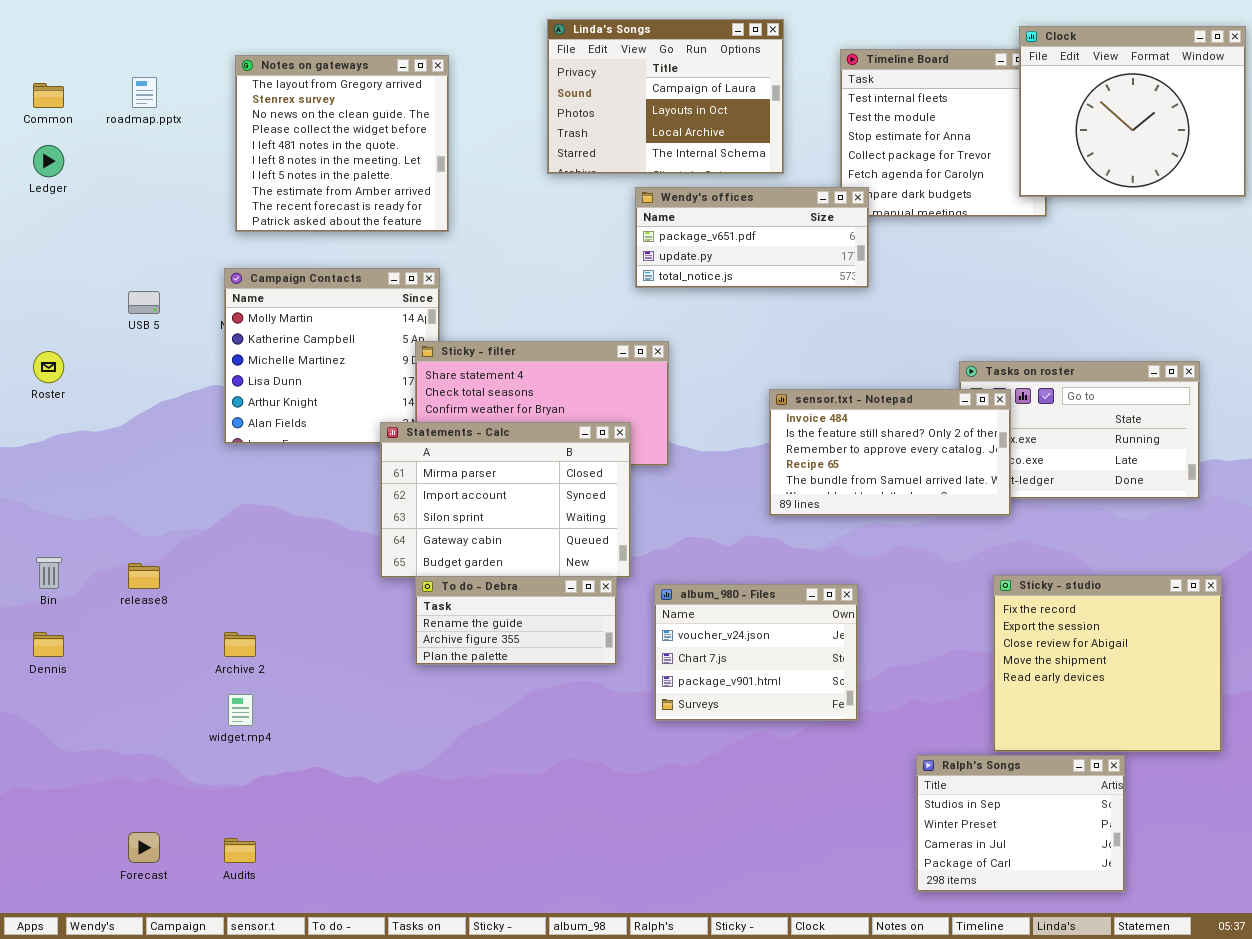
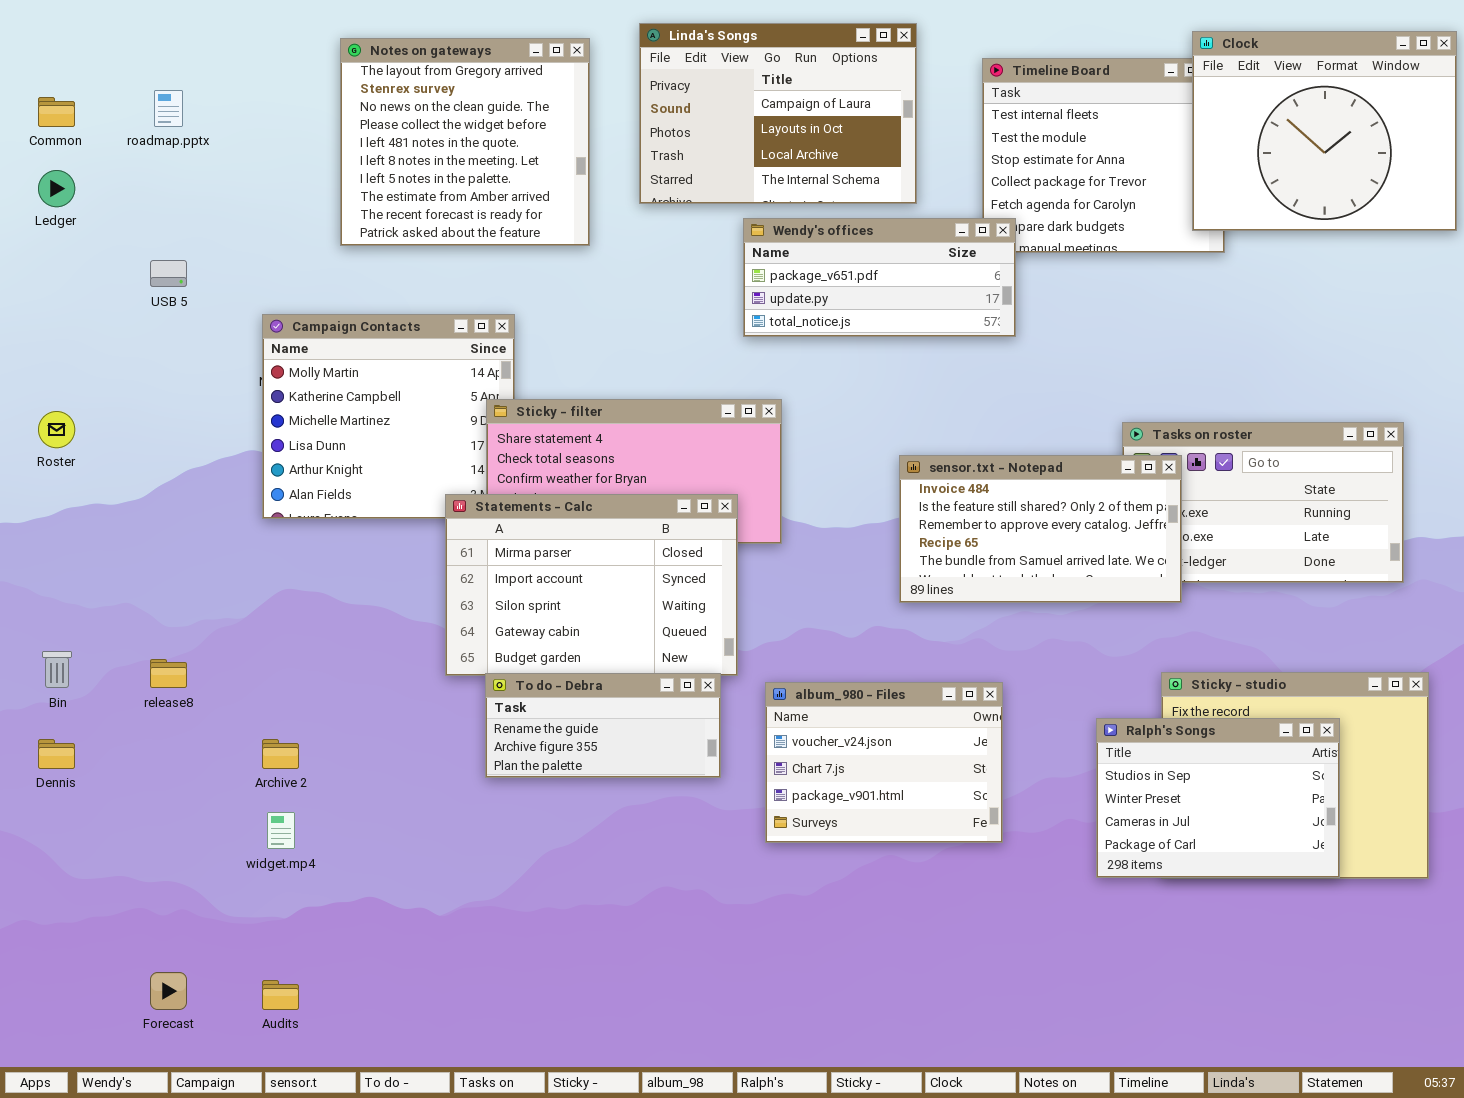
Notes on gateways: [235,55,449,232] -> [340,38,590,246], moved
USB 5: [128,291,160,314] -> [150,260,187,287], moved
Ralph's Songs: [916,755,1125,892] -> [1096,718,1340,878], moved

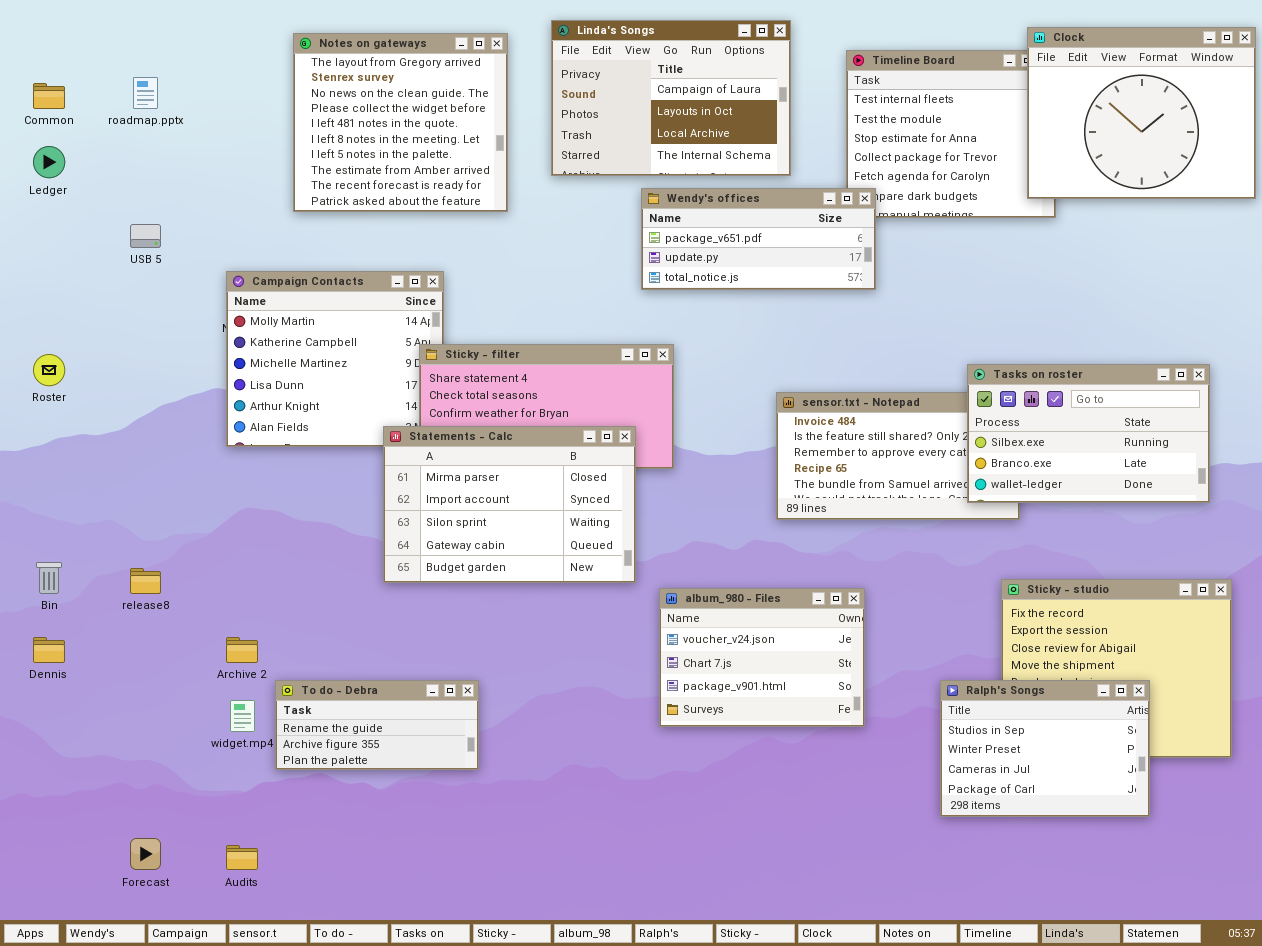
Tasks on roster: [1122,422,1404,583] -> [967,364,1210,503], raised
To do - Debra: [485,673,721,778] -> [275,680,479,770], moved
Ralph's Songs: [1096,718,1340,878] -> [940,680,1150,817], moved

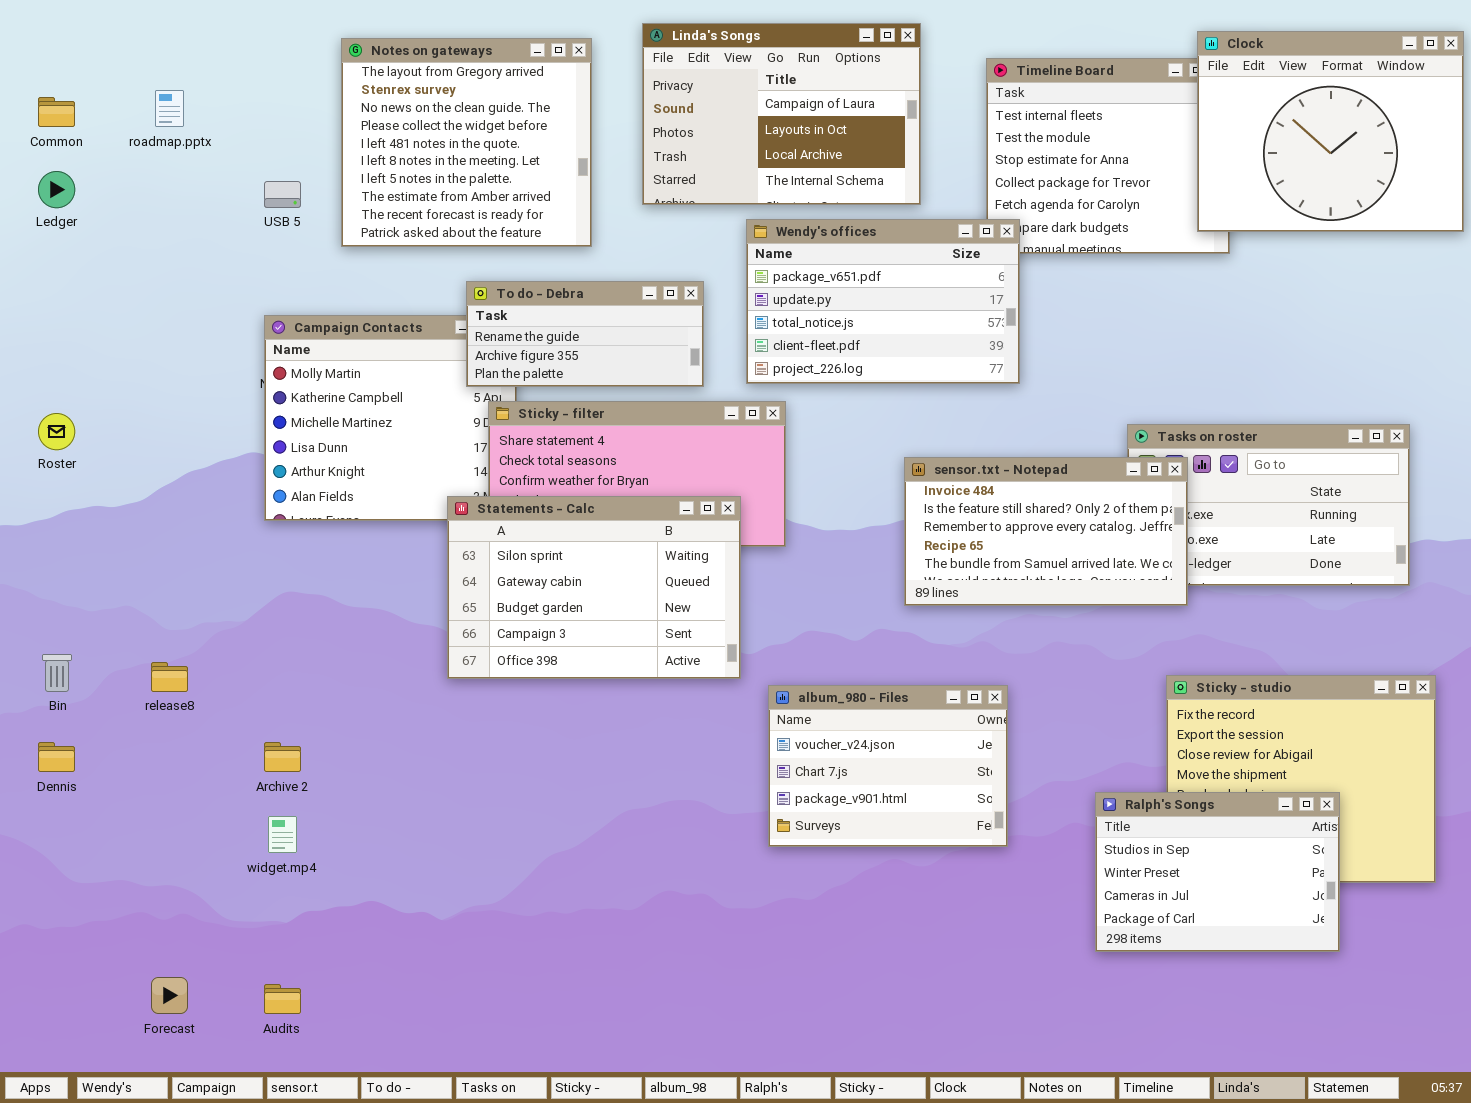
Wendy's offices: [641,188,876,290] -> [746,219,1020,384], resized
USB 5: [130,224,161,248] -> [264,181,301,208], moved
sensor.txt - Notepad: [776,392,1020,520] -> [904,457,1188,606], raised
Statements - Calc: [383,426,636,583] -> [447,496,741,679], scrolled down 2 rows
To do - Debra: [275,680,479,770] -> [466,281,704,387], moved

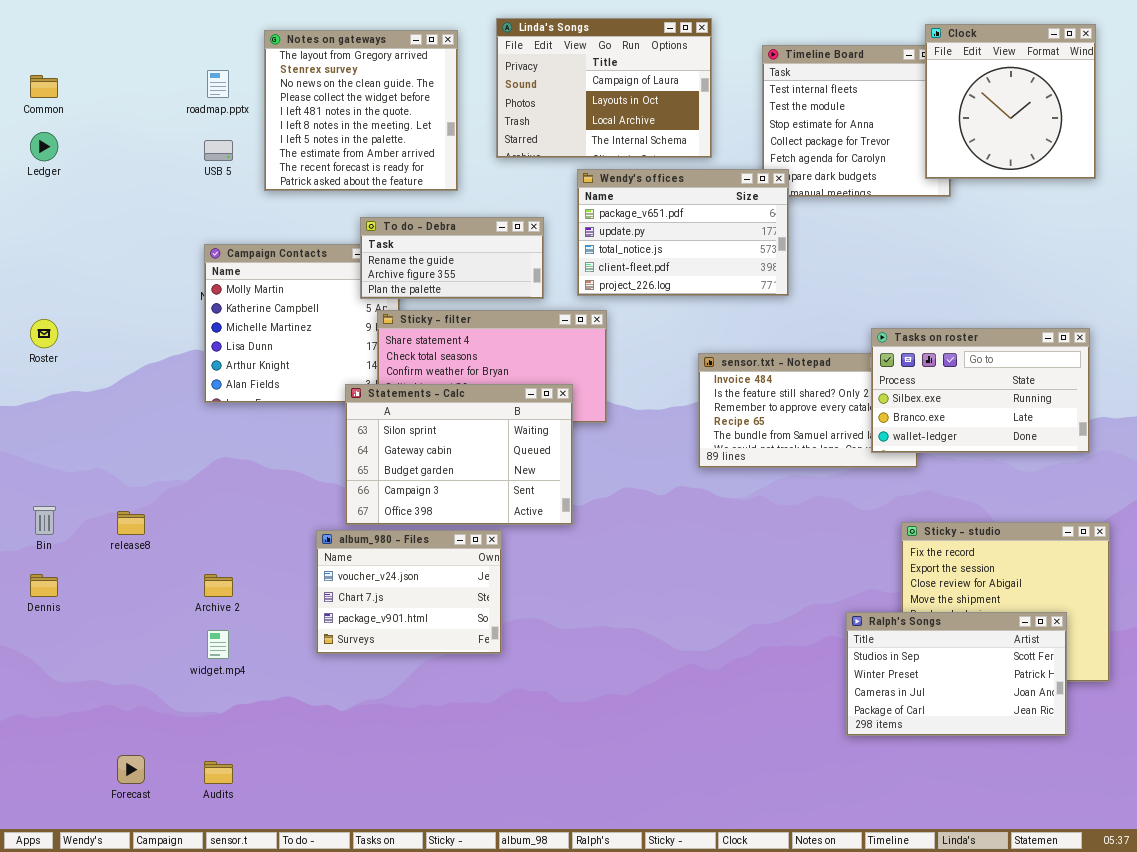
Clock: [1197,31,1464,232] -> [925,24,1096,179], resized
roadmap.pptx: [155,90,184,127] -> [207,70,229,98], moved
Tasks on roster: [1127,424,1410,586] -> [871,328,1090,453], raised
album_980 - Files: [768,685,1008,847] -> [316,530,502,654], moved
Ralph's Songs: [1095,792,1340,952] -> [846,612,1067,736], resized

